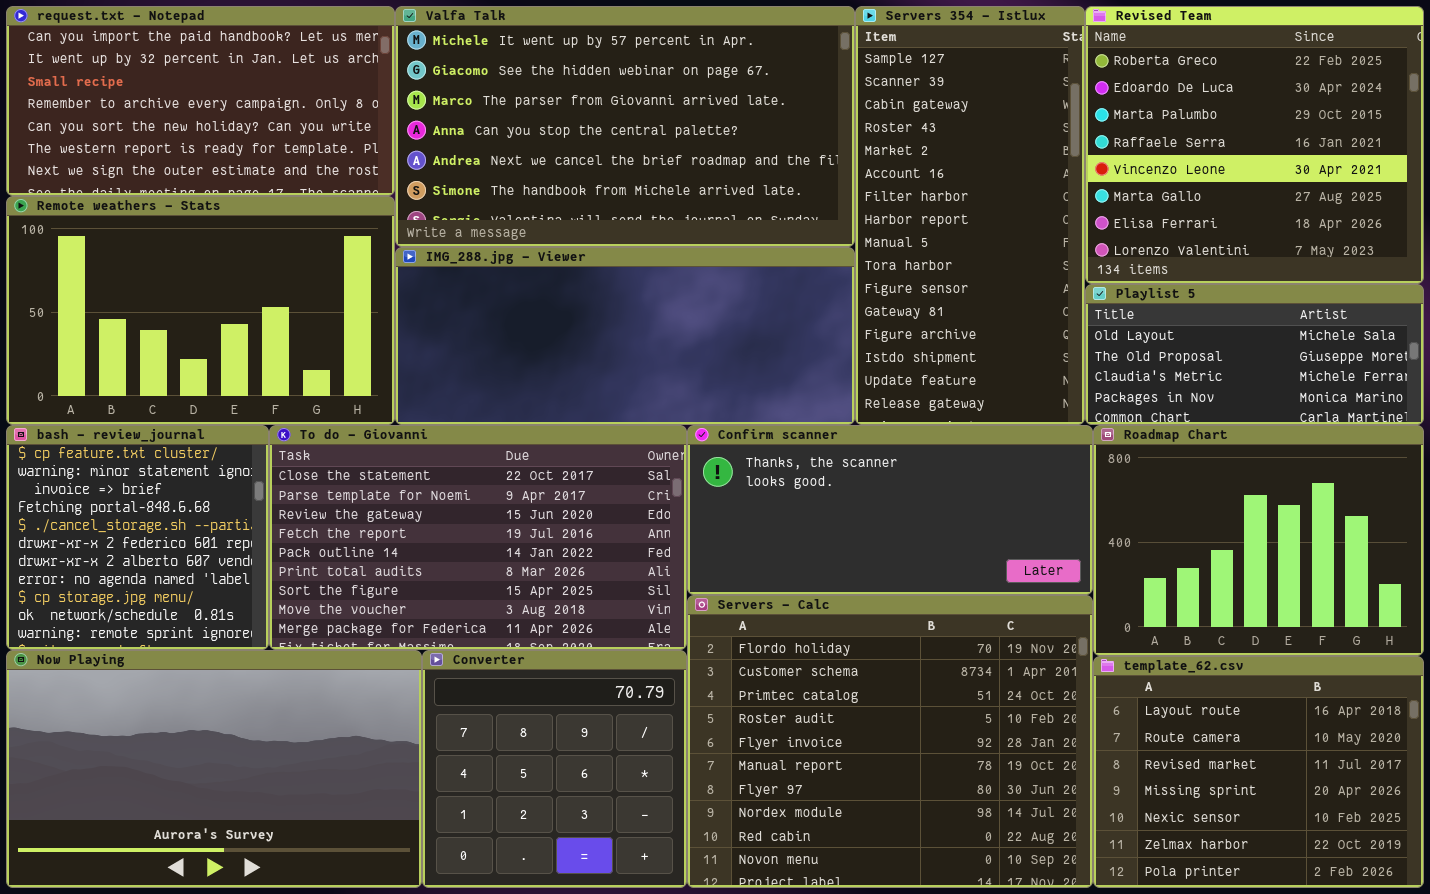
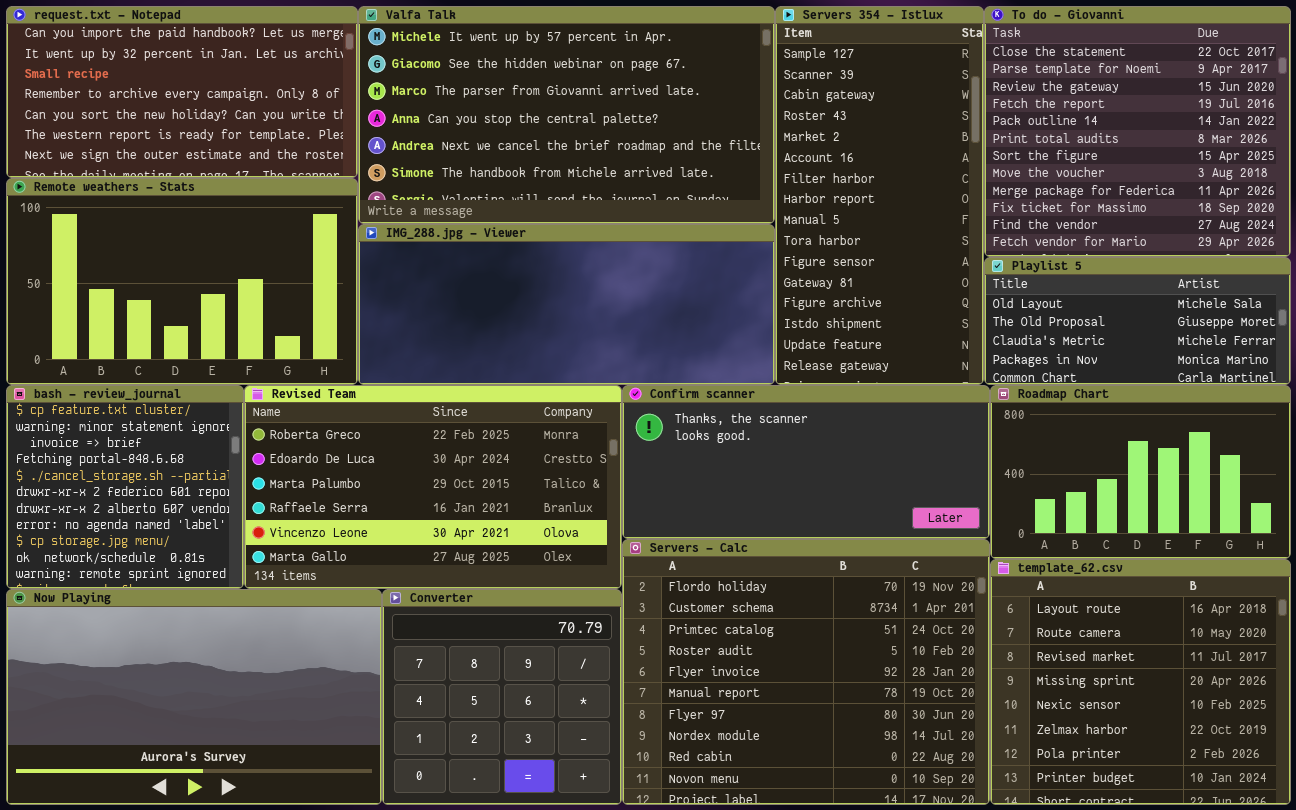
Revised Team: [1085,6,1424,284] -> [244,385,622,589], moved, resized
To do - Giovanni: [269,425,687,650] -> [984,6,1291,257], moved, resized
Roadmap Chart: [1093,425,1424,656] -> [990,385,1291,559], resized
template_62.csv: [1093,656,1424,888] -> [990,559,1291,805], resized

